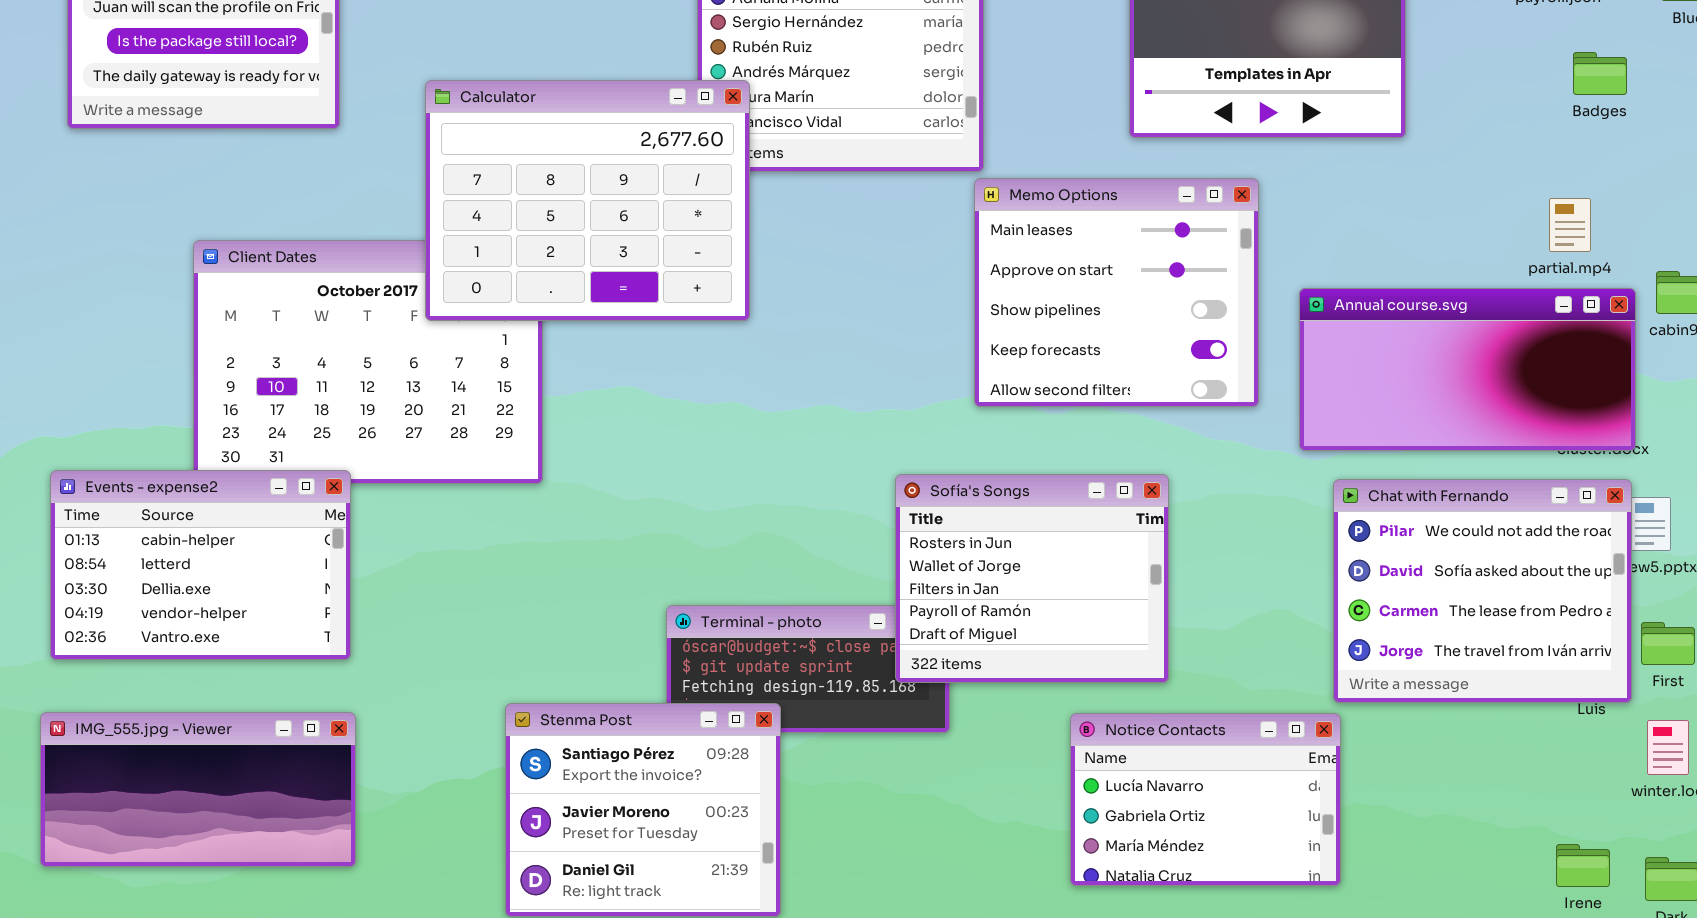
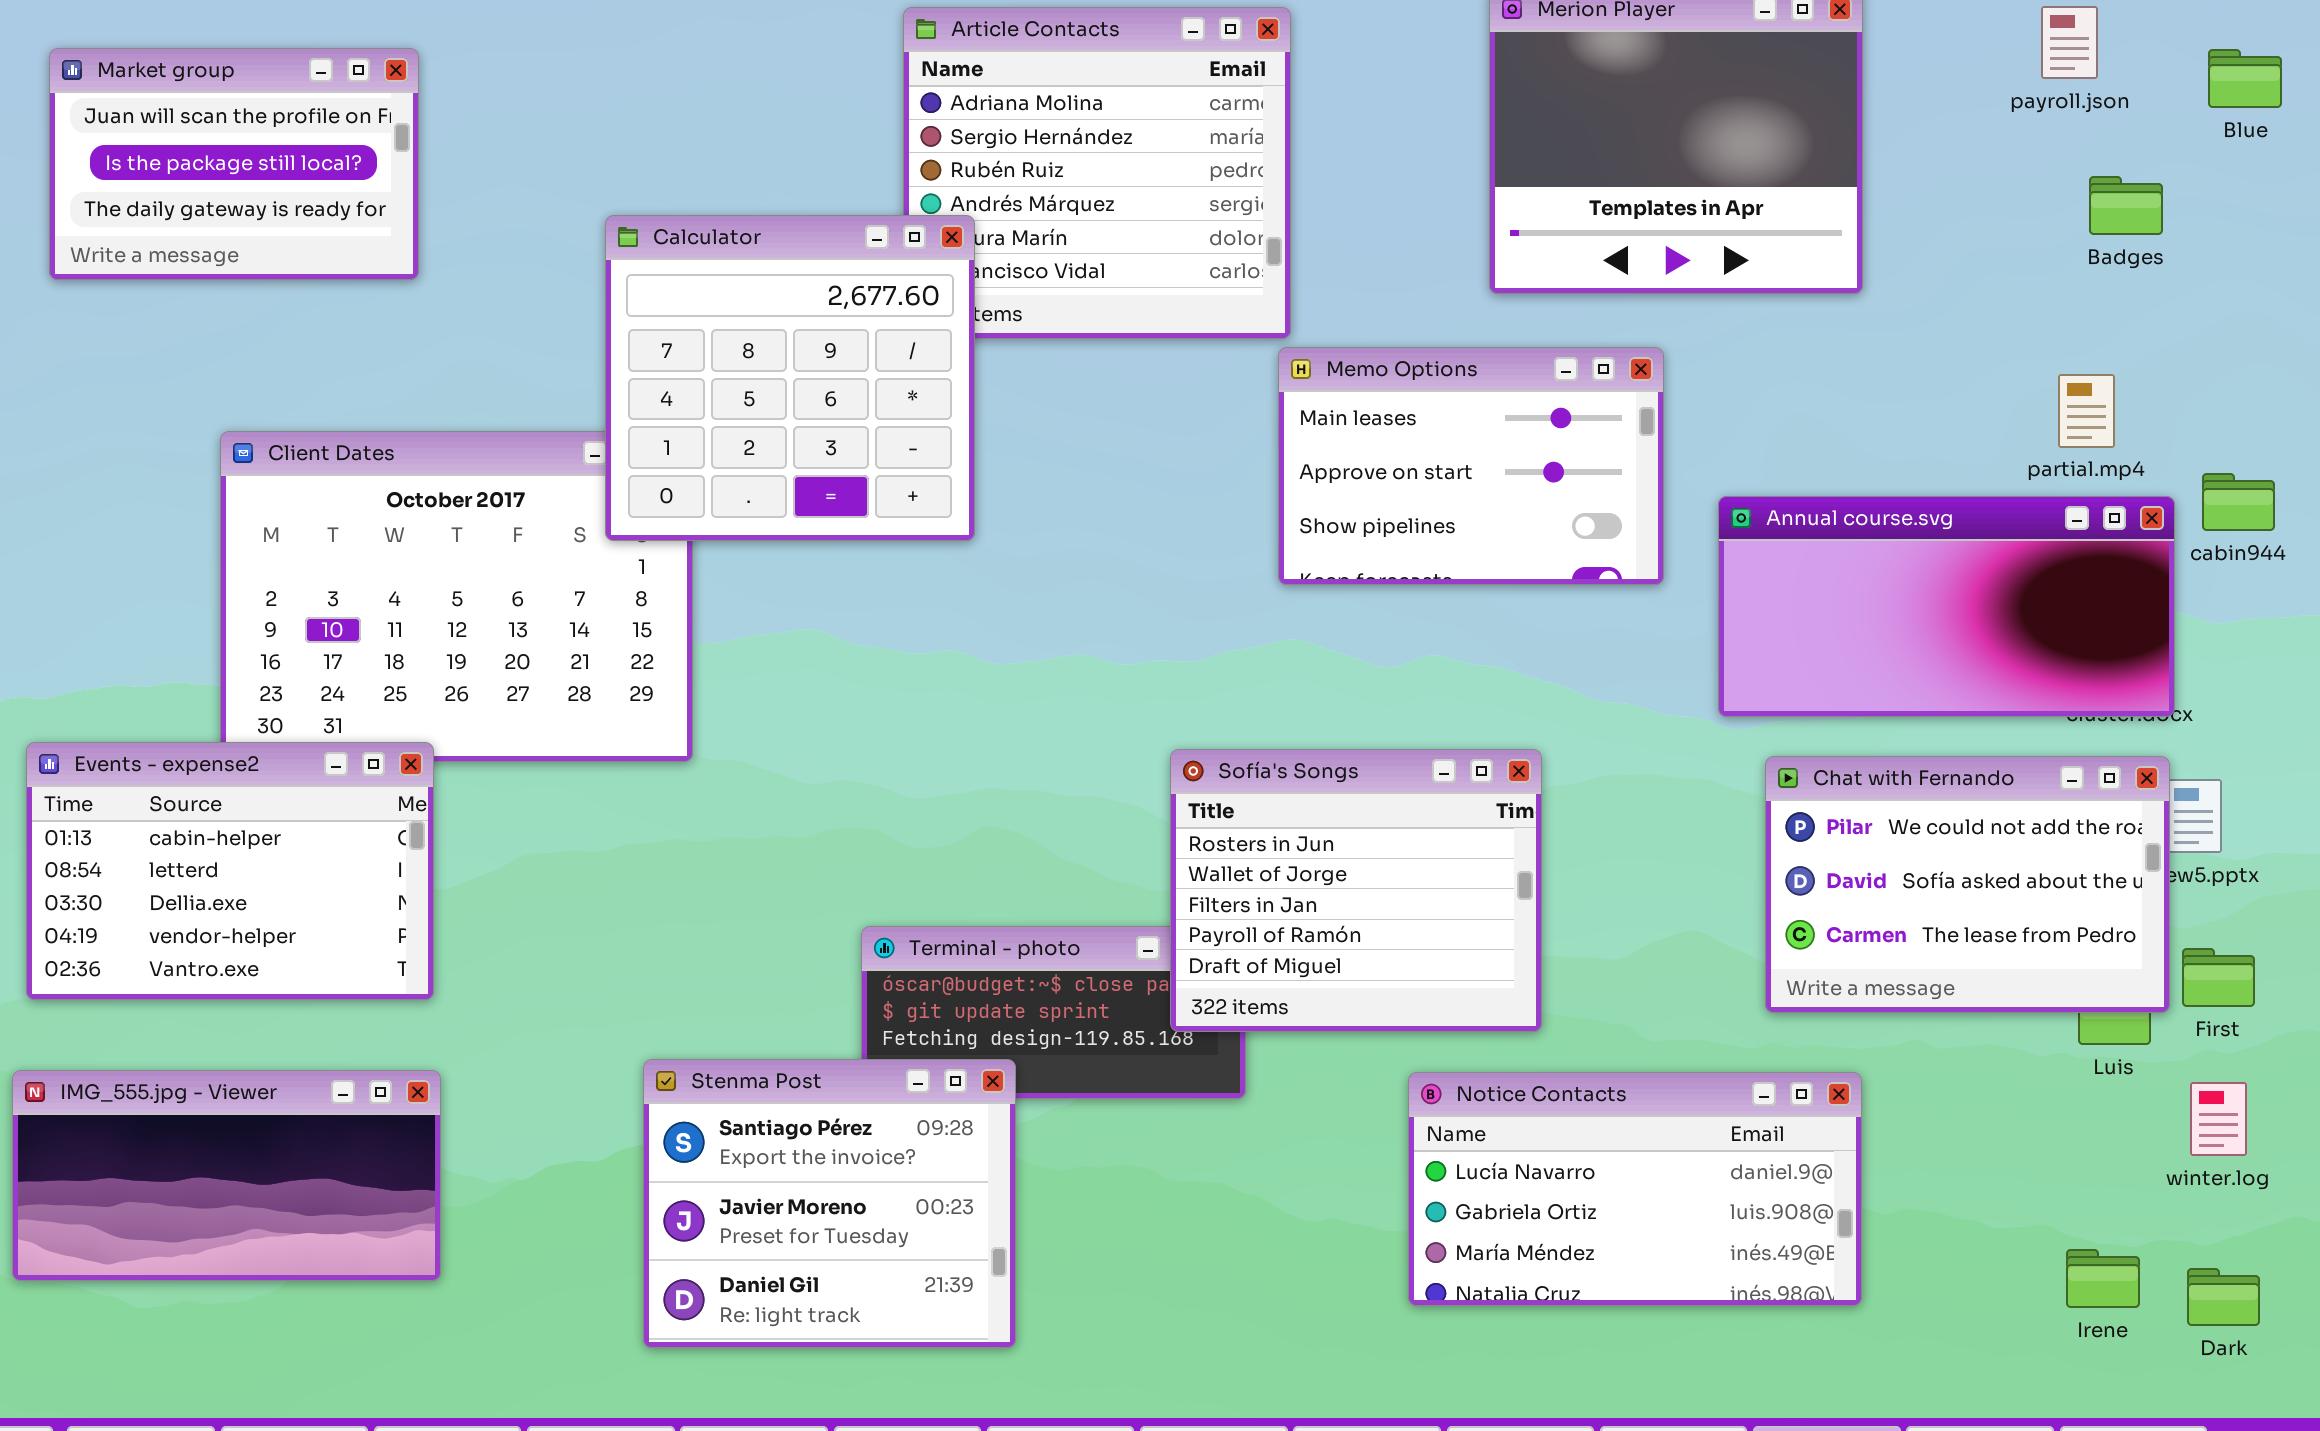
Calculator: [425,80,750,321] -> [605,215,975,541], resized
Memo Options: [974,178,1259,407] -> [1278,347,1664,585], resized
Chat with Fernando: [1333,479,1632,703] -> [1765,756,2170,1013], resized
Notice Contacts: [1070,713,1341,886] -> [1408,1072,1862,1306], resized

